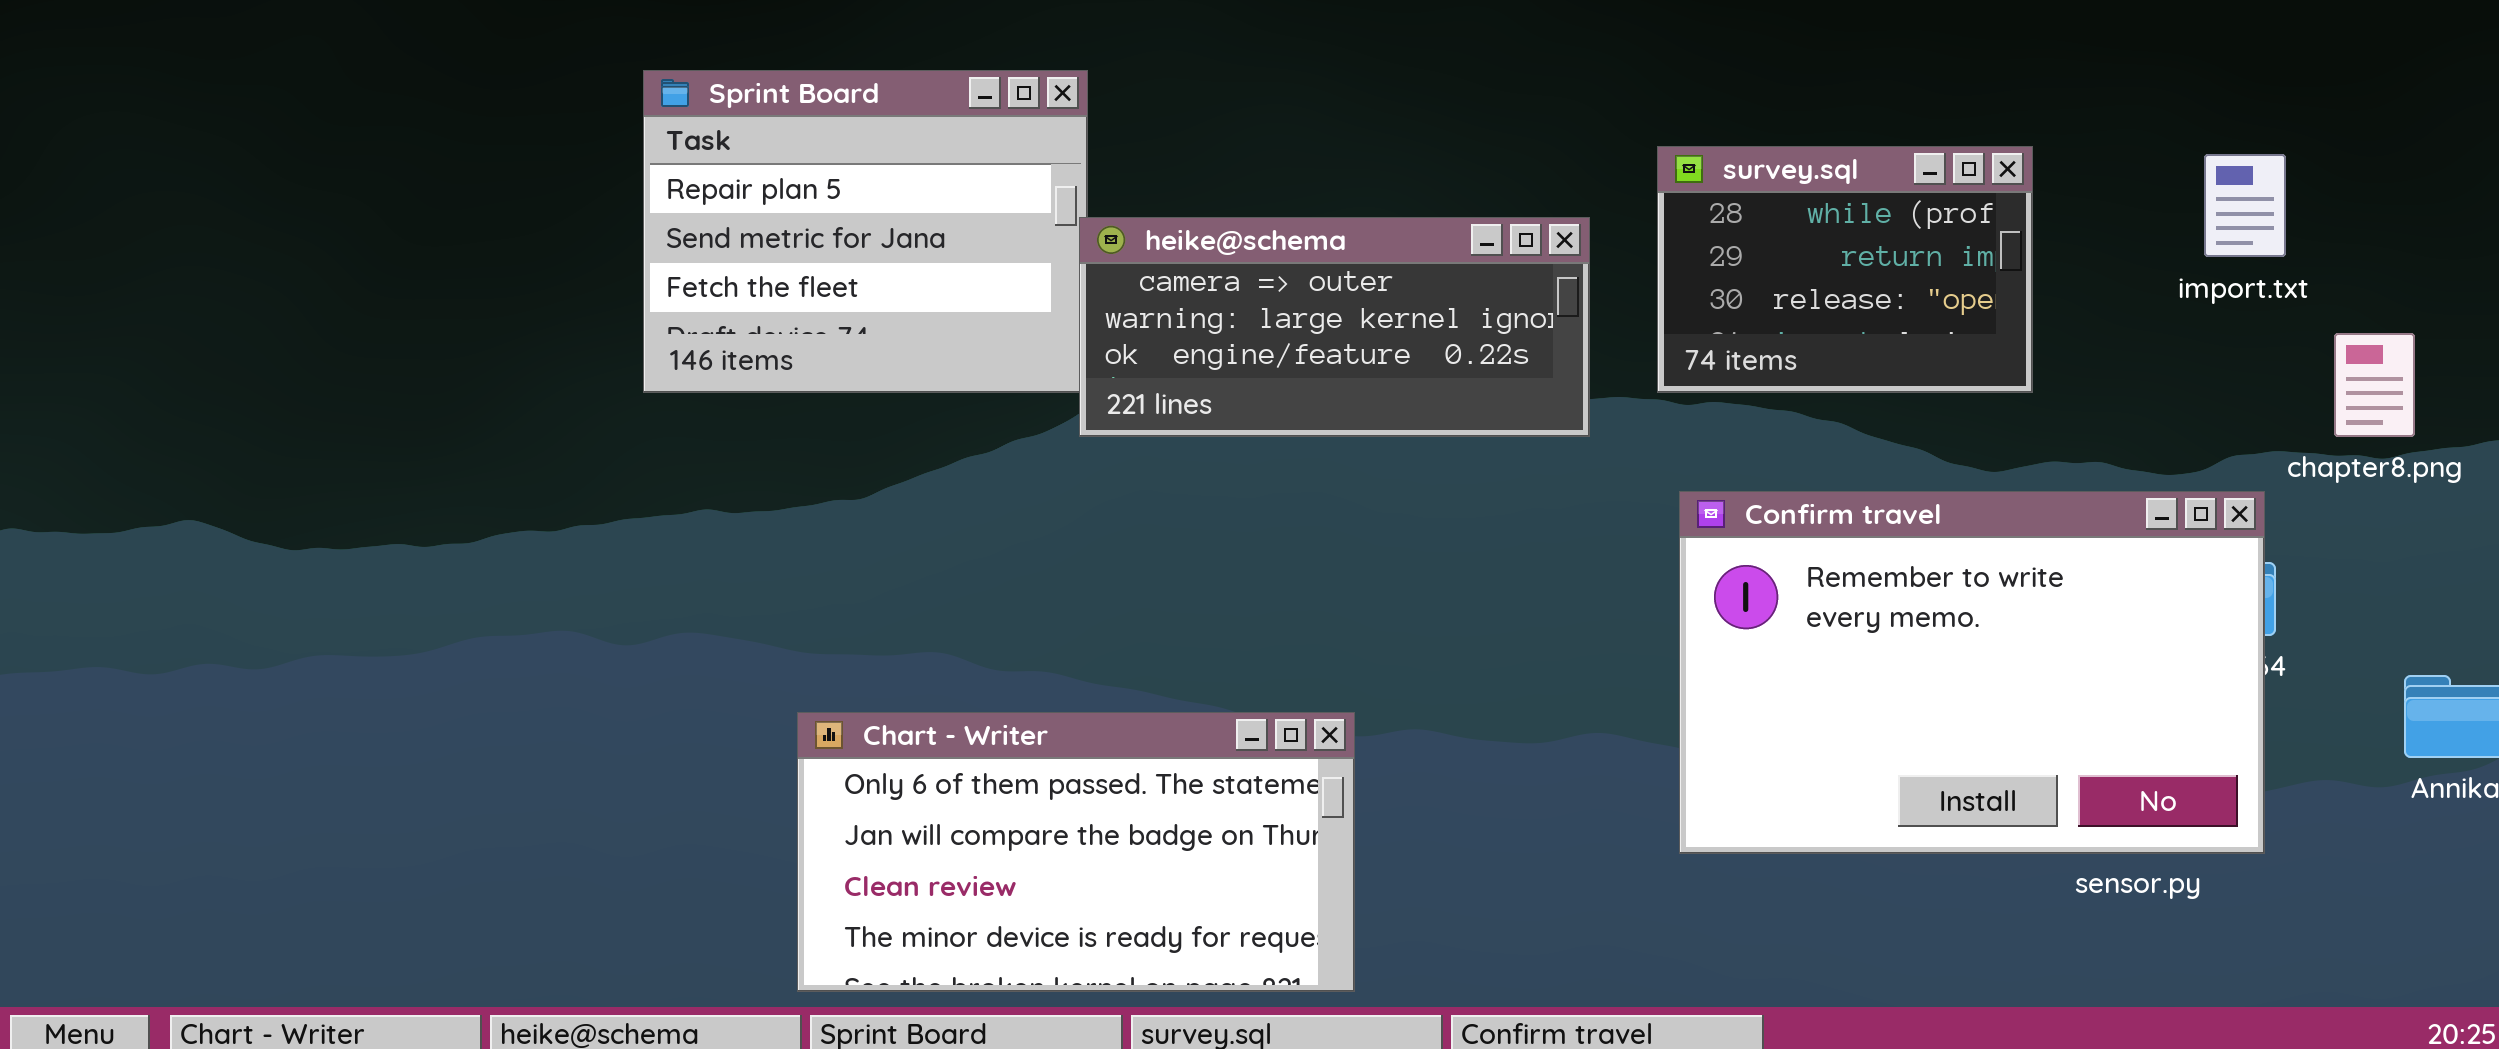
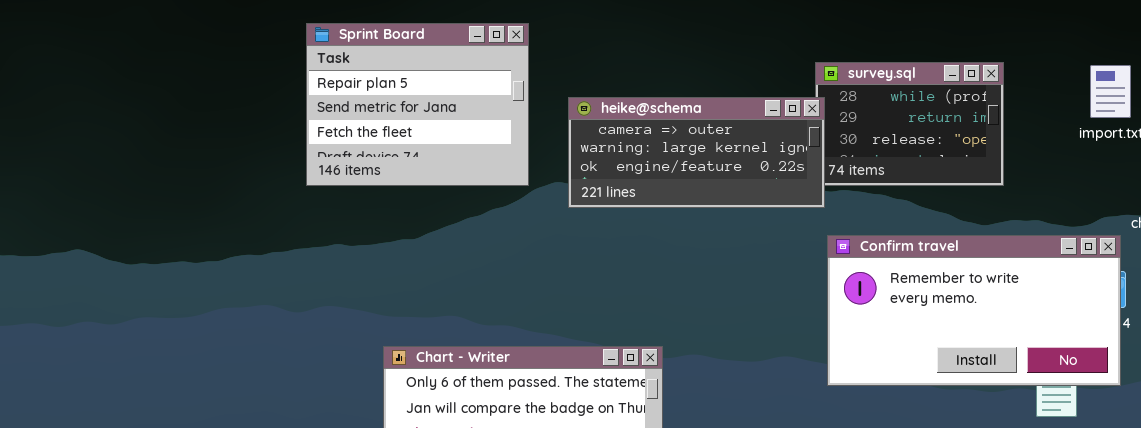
heike@schema: [1079,217,1590,437] -> [568,97,825,208], moved
Confirm travel: [1679,491,2265,854] -> [827,235,1121,386], resized

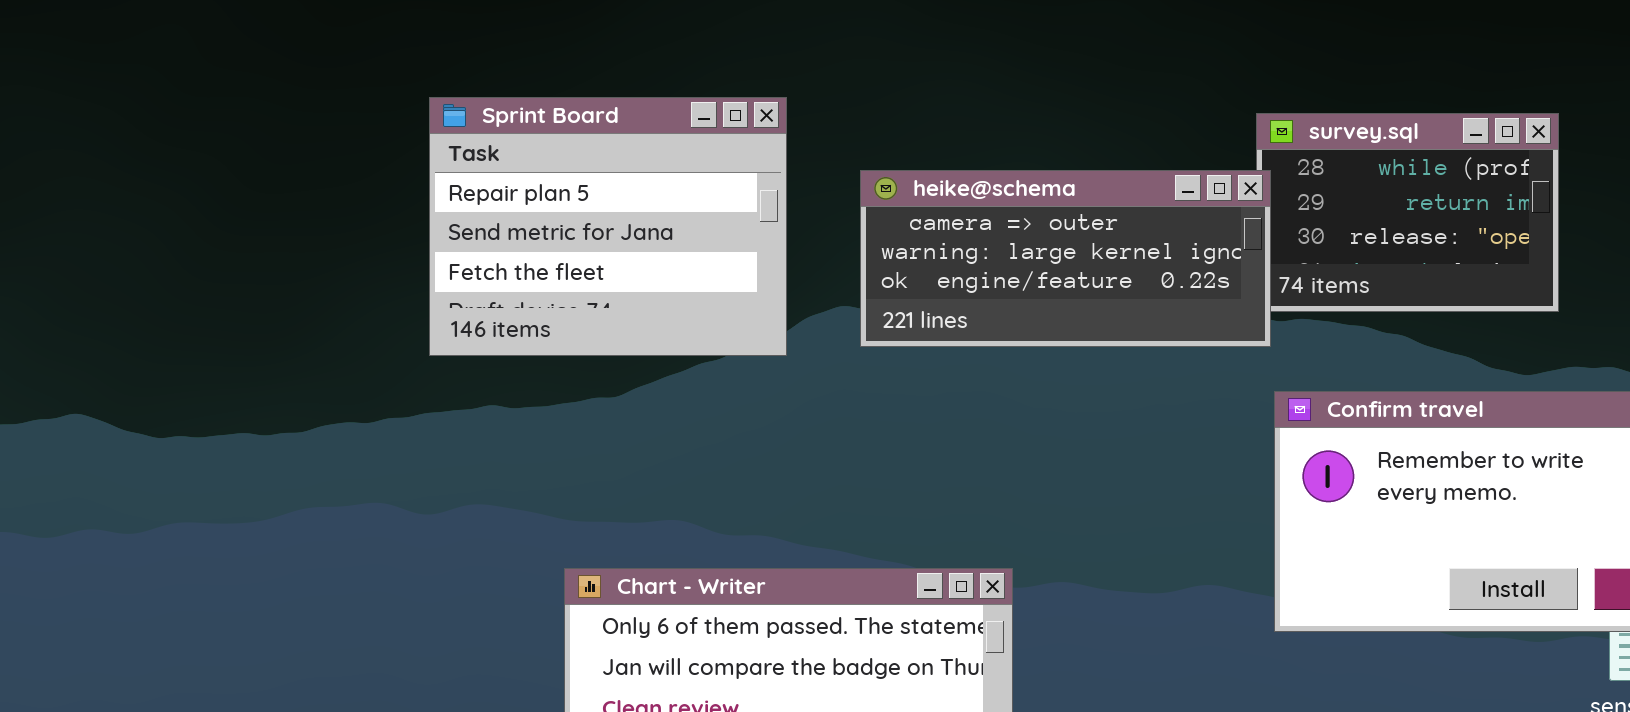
Sprint Board: [306,23,529,186] -> [429,97,787,356], moved

